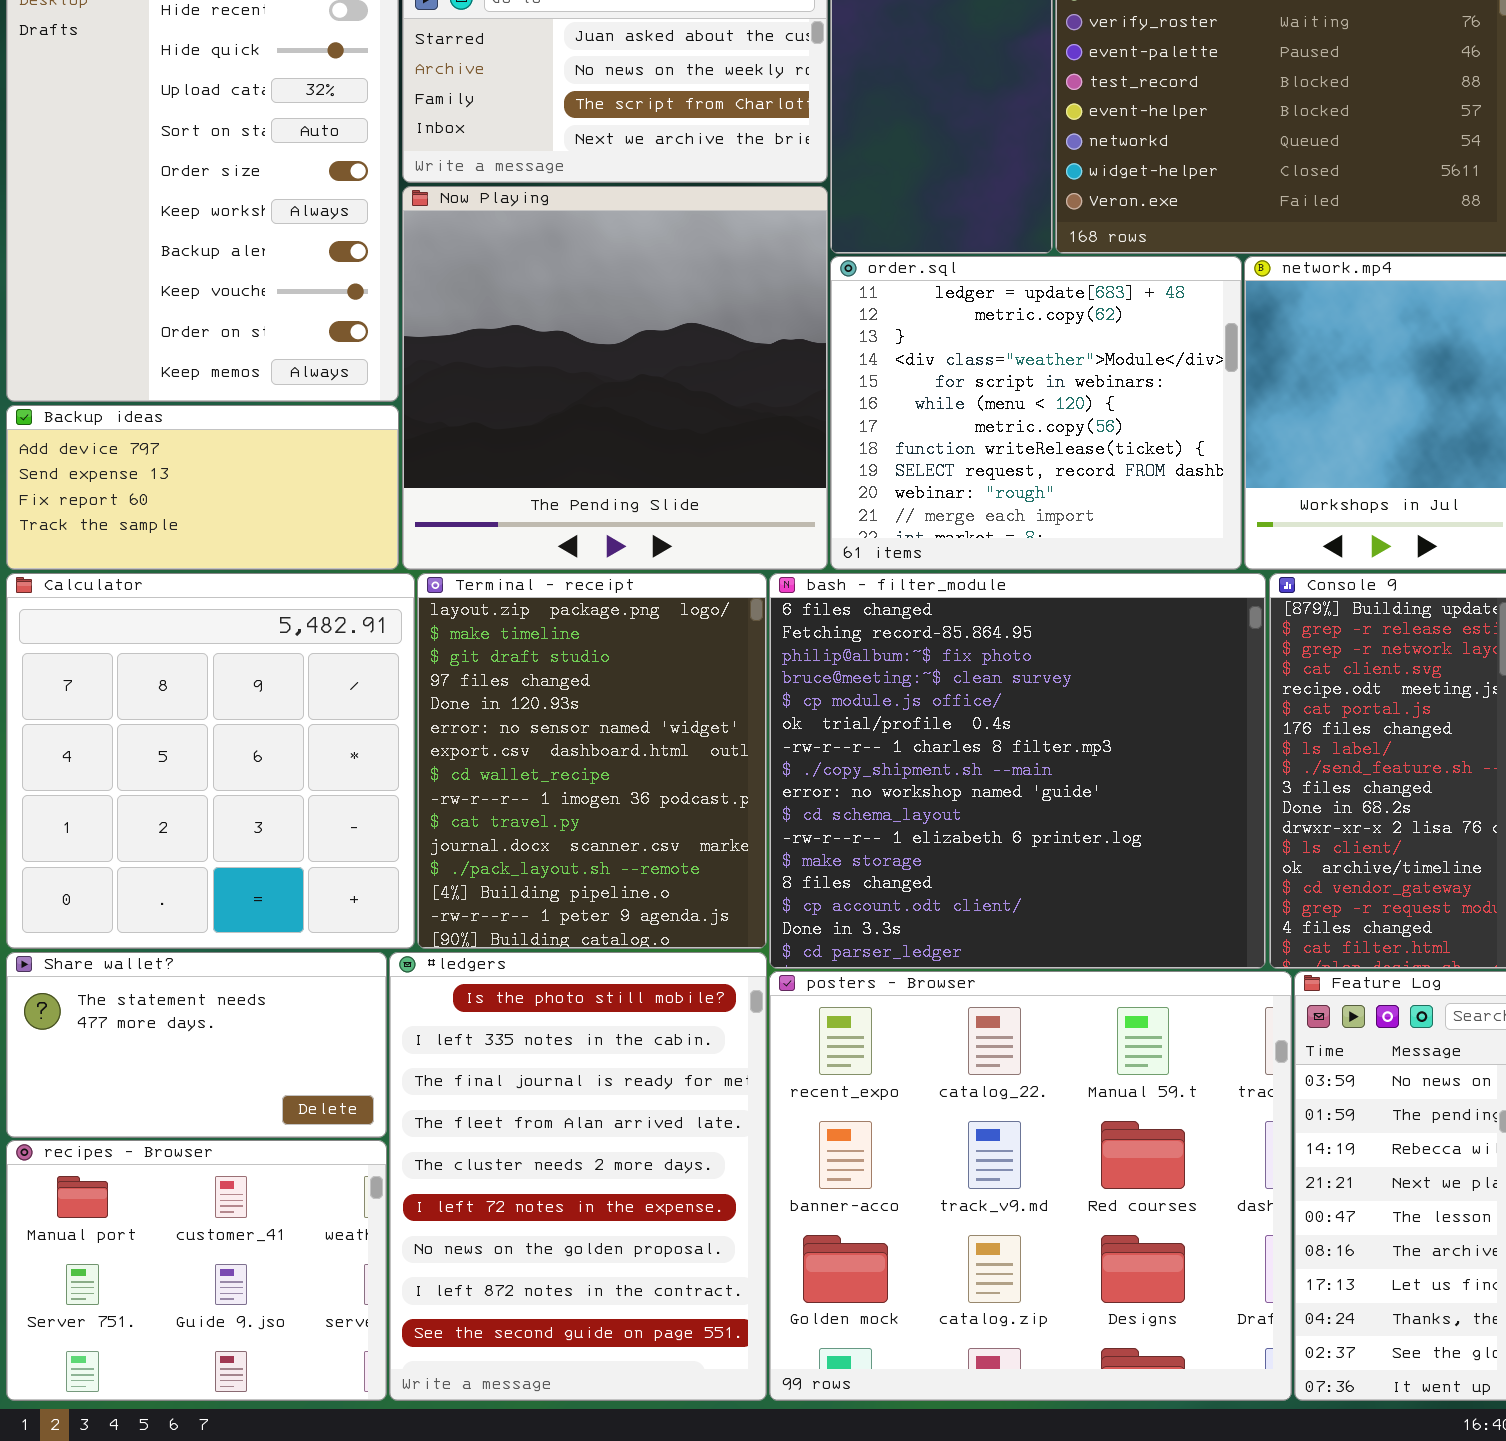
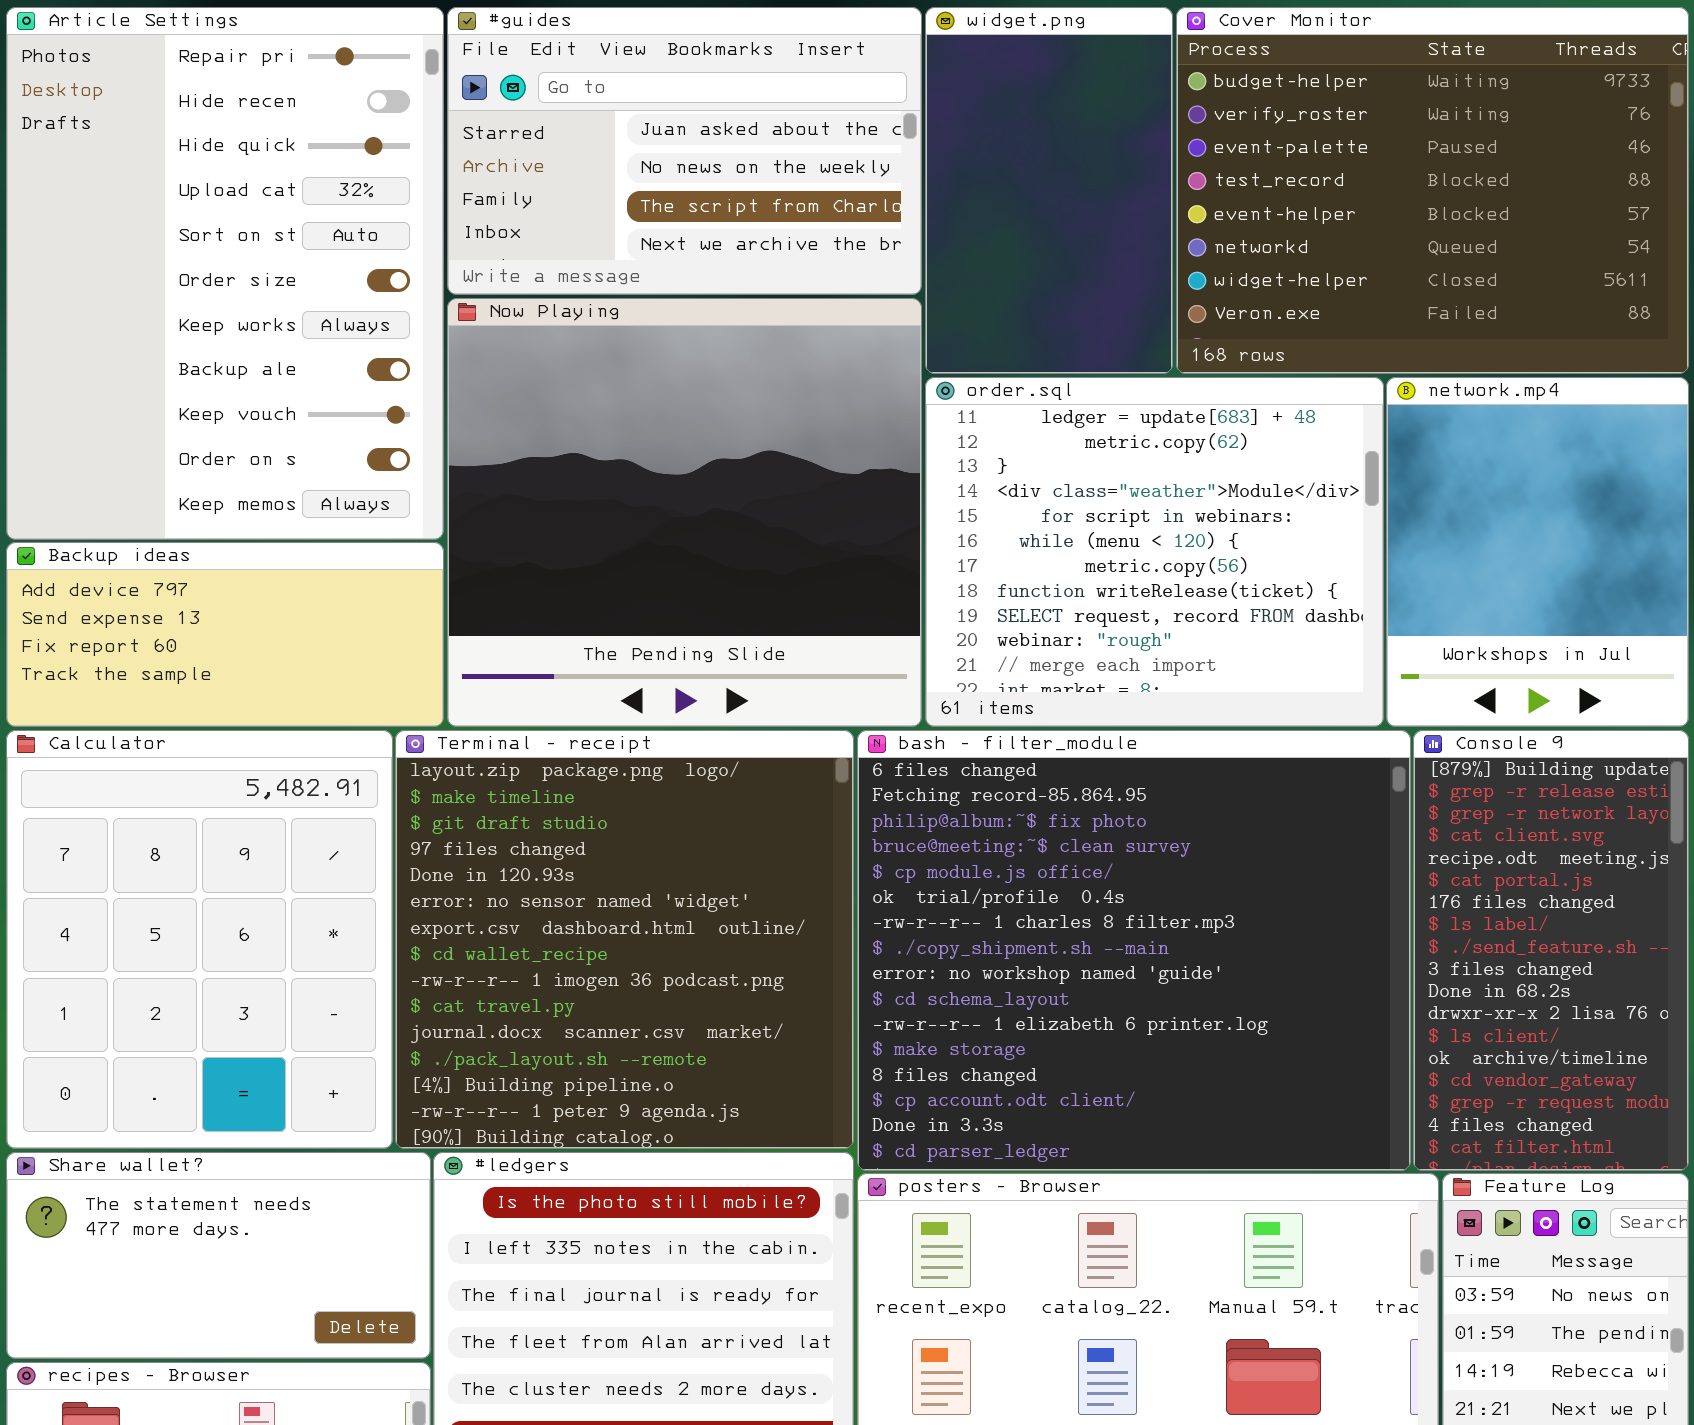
Calculator: [6,573,415,949] -> [6,730,393,1149], resized
Terminal - receipt: [417,573,767,949] -> [395,730,854,1149], resized

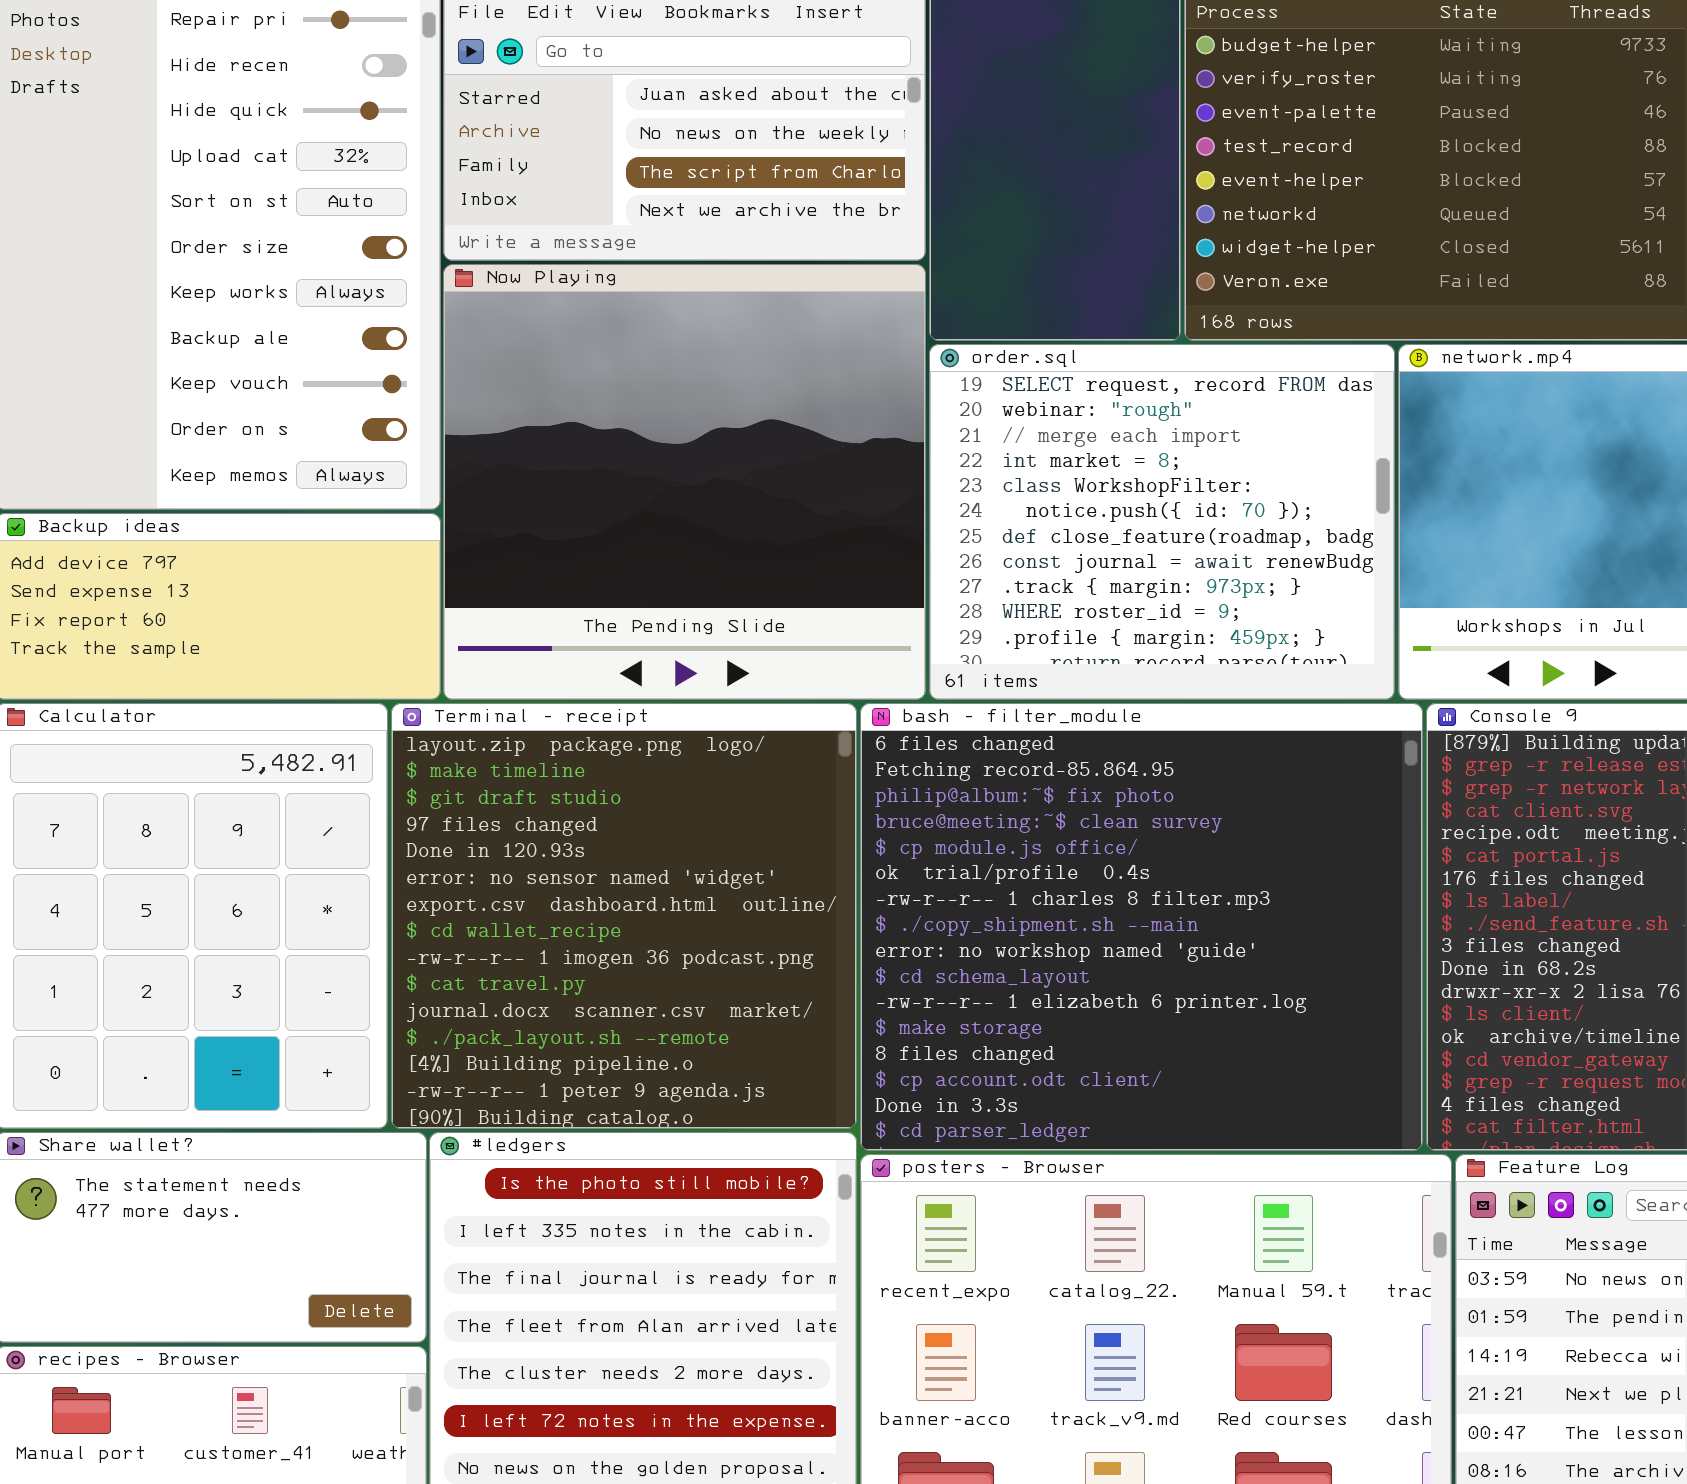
order.sql: [925,377,1384,727] -> [929,344,1395,700], scrolled down 8 rows

